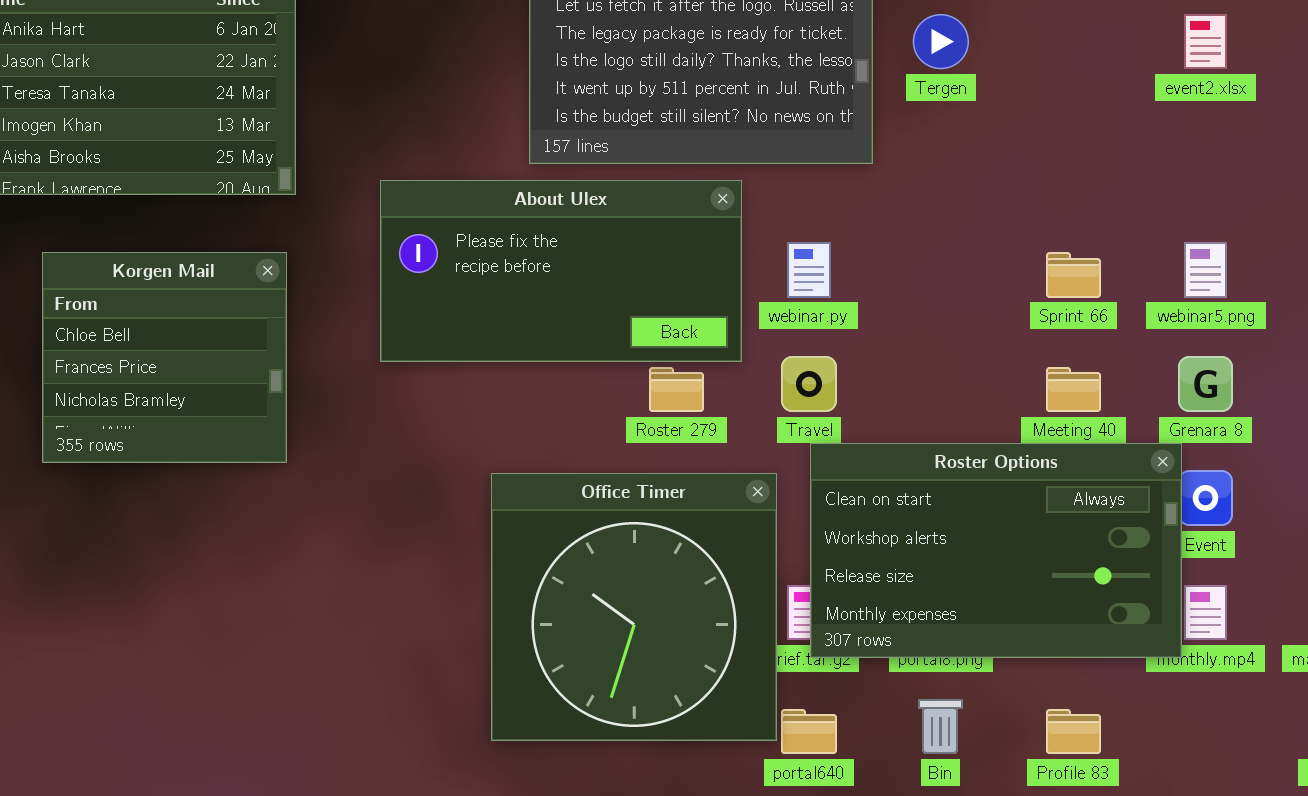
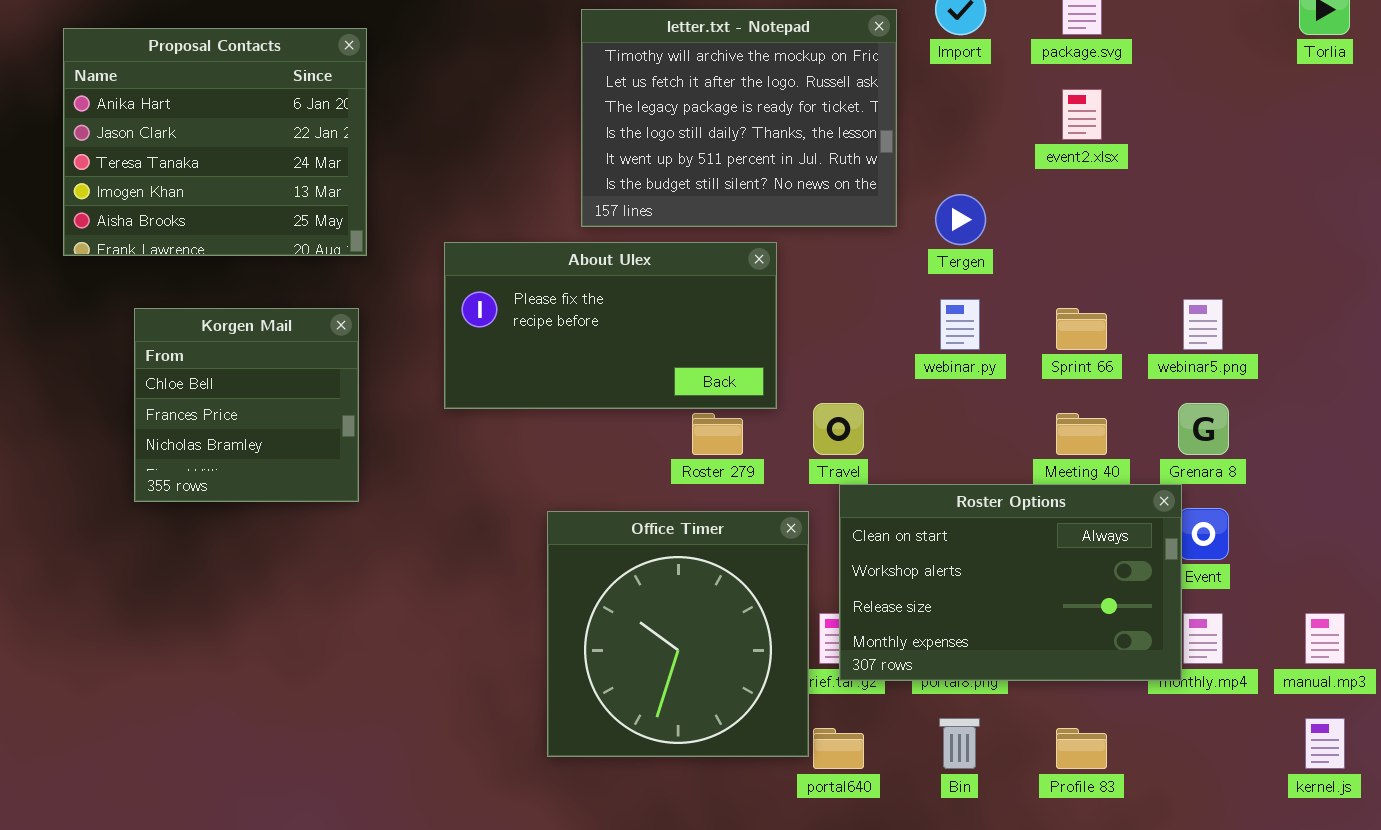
Tergen: [913,14,969,69] -> [935,194,986,245], moved
event2.xlsx: [1184,14,1227,69] -> [1062,89,1102,140], moved
webinar.py: [787,242,831,298] -> [940,299,980,350], moved

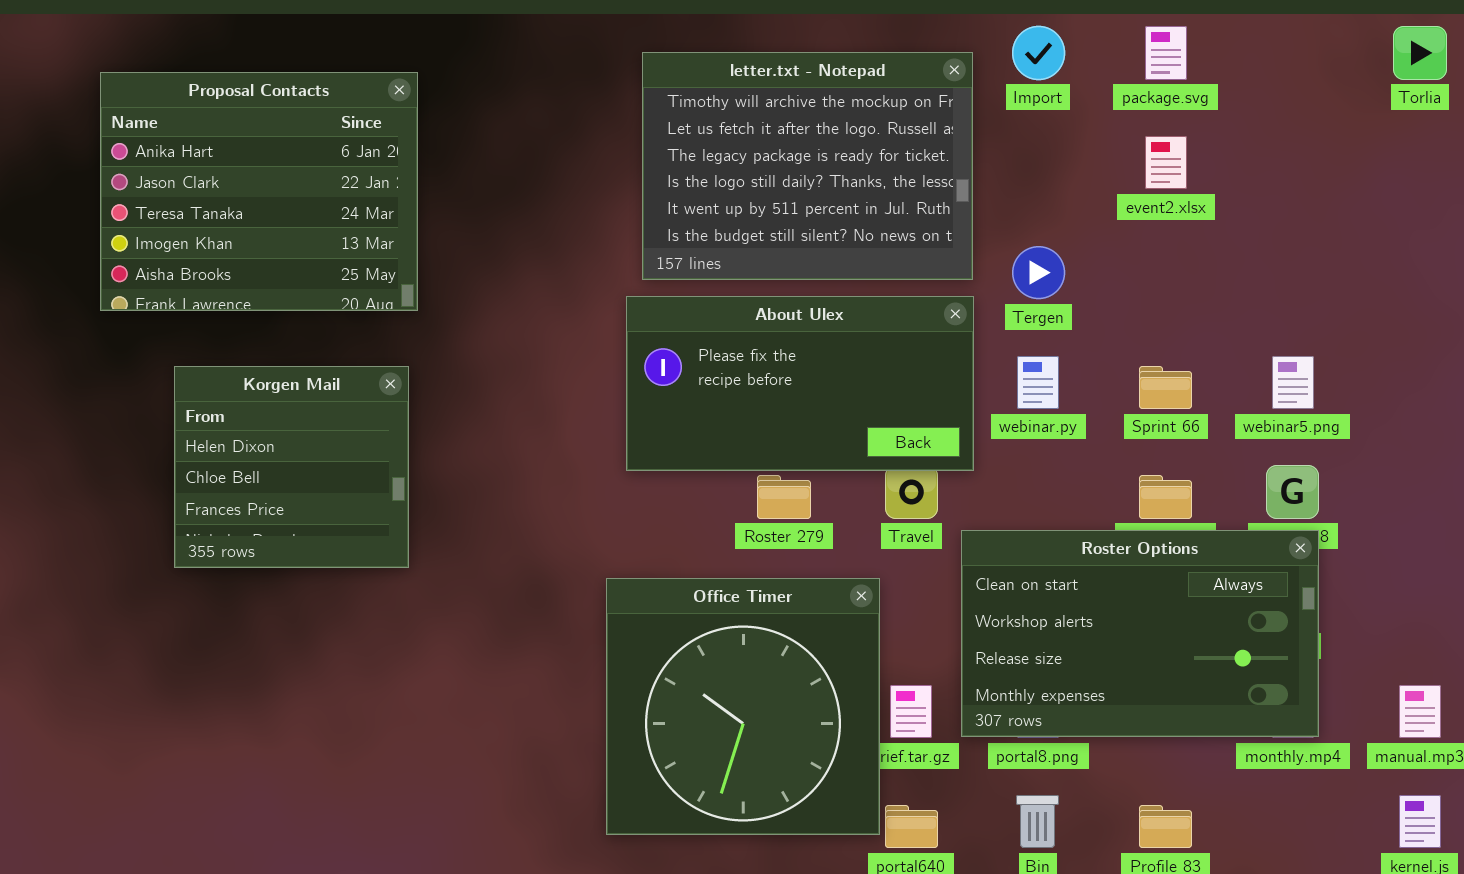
About Ulex: [444,242,777,409] -> [626,296,974,471], moved
Korgen Mail: [134,308,359,502] -> [174,366,409,568], scrolled up 1 row
Roster Options: [839,484,1182,681] -> [961,530,1319,737], moved

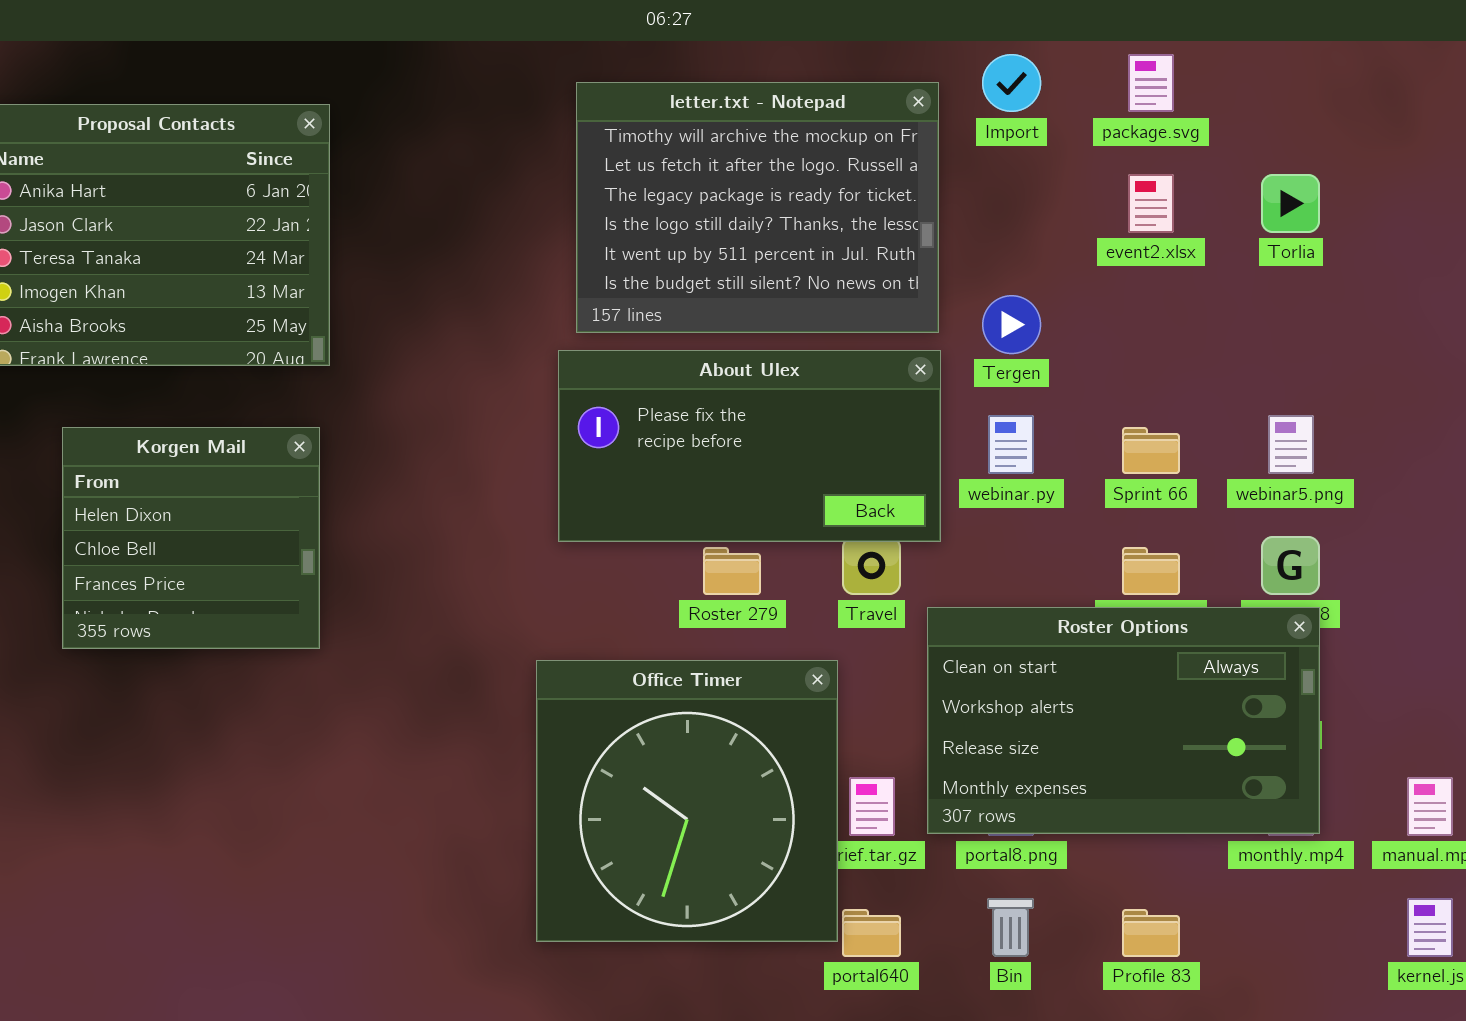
Torlia: [1393,26,1447,80] -> [1261,174,1320,233], moved

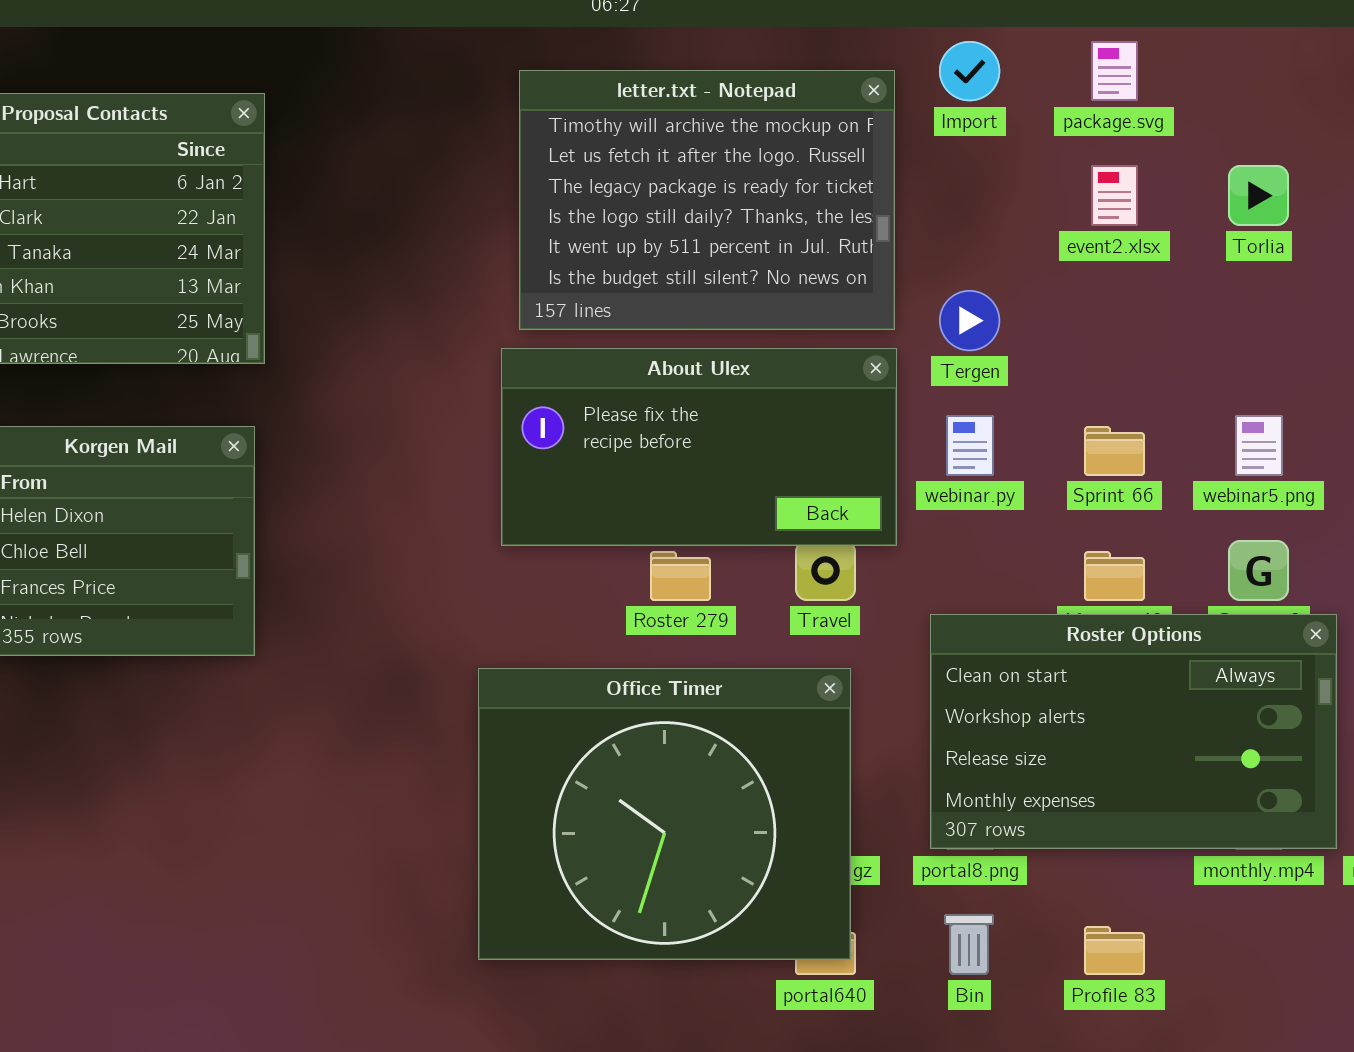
Roster Options: [927,607,1320,834] -> [930,614,1337,849], moved
Office Timer: [536,660,838,942] -> [478,668,851,960], resized

